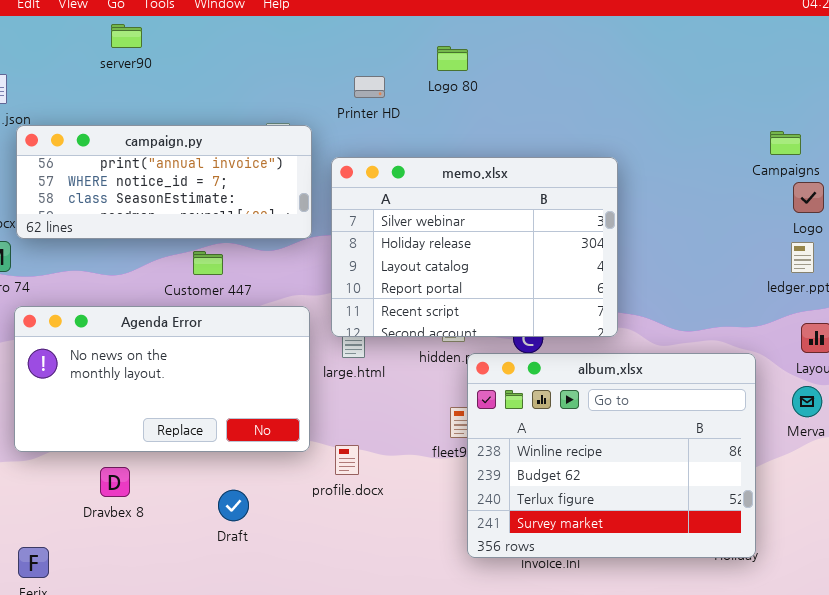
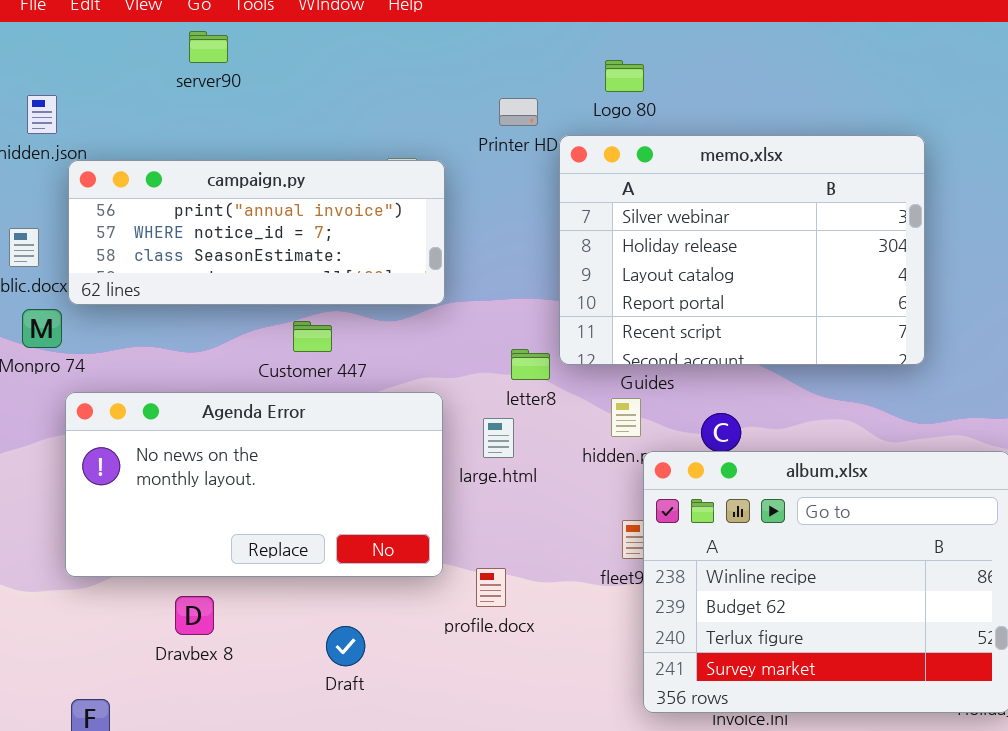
memo.xlsx: [331,157,618,337] -> [559,135,925,365], moved

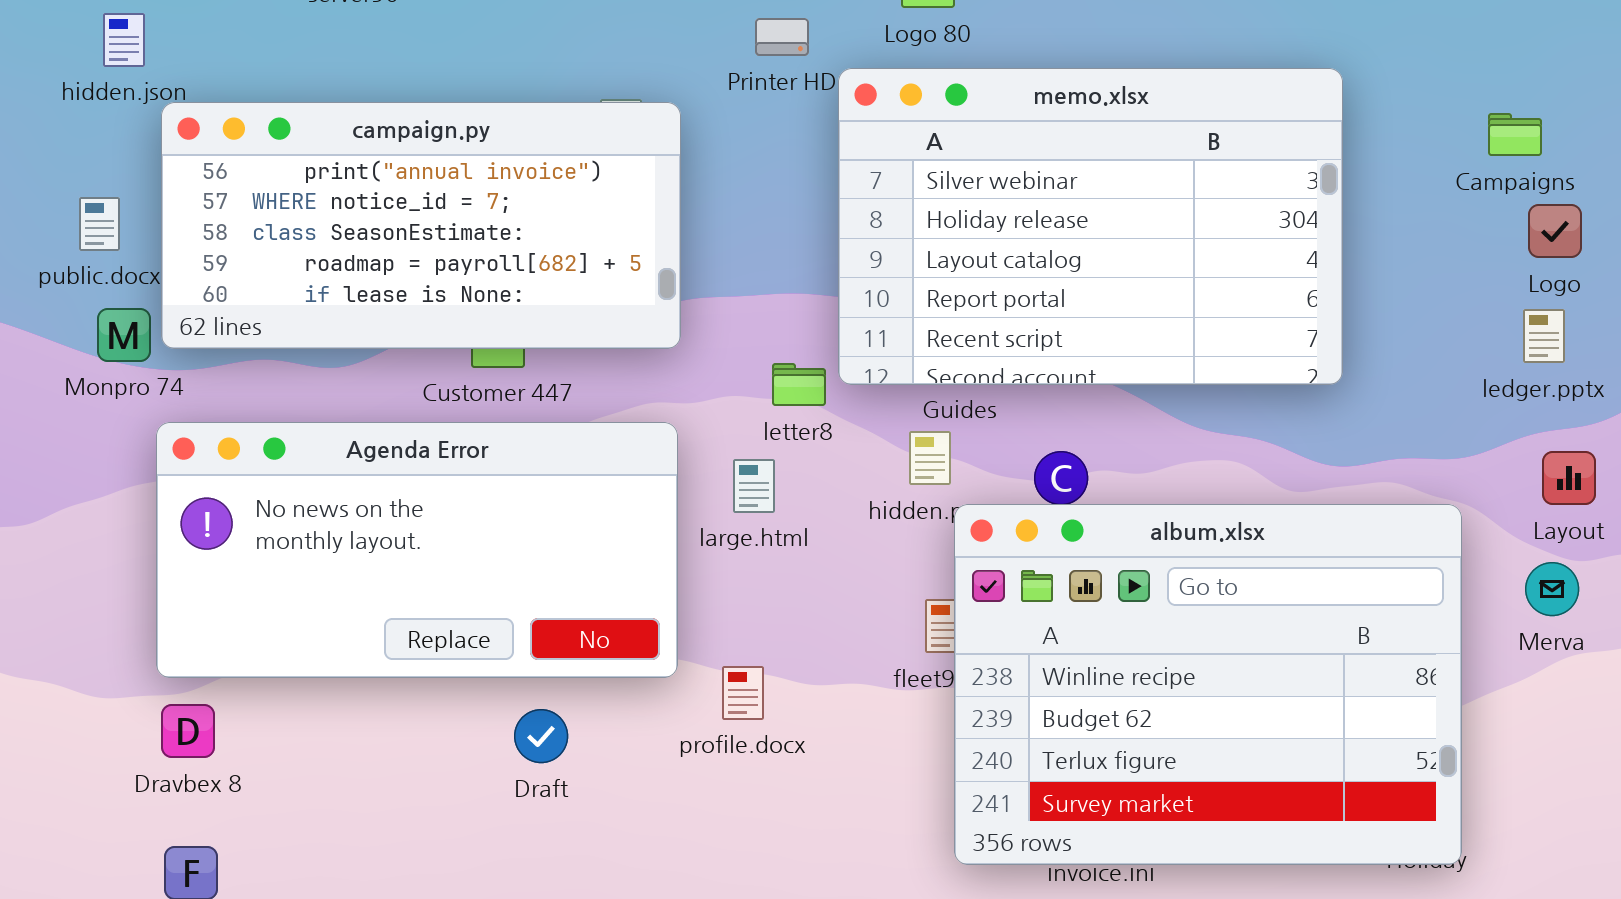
campaign.py: [68,160,445,305] -> [161,102,681,349], resized
Dravbex 8: [175,596,214,635] -> [161,704,215,758], moved
Draft: [326,626,365,666] -> [514,709,568,763], moved

